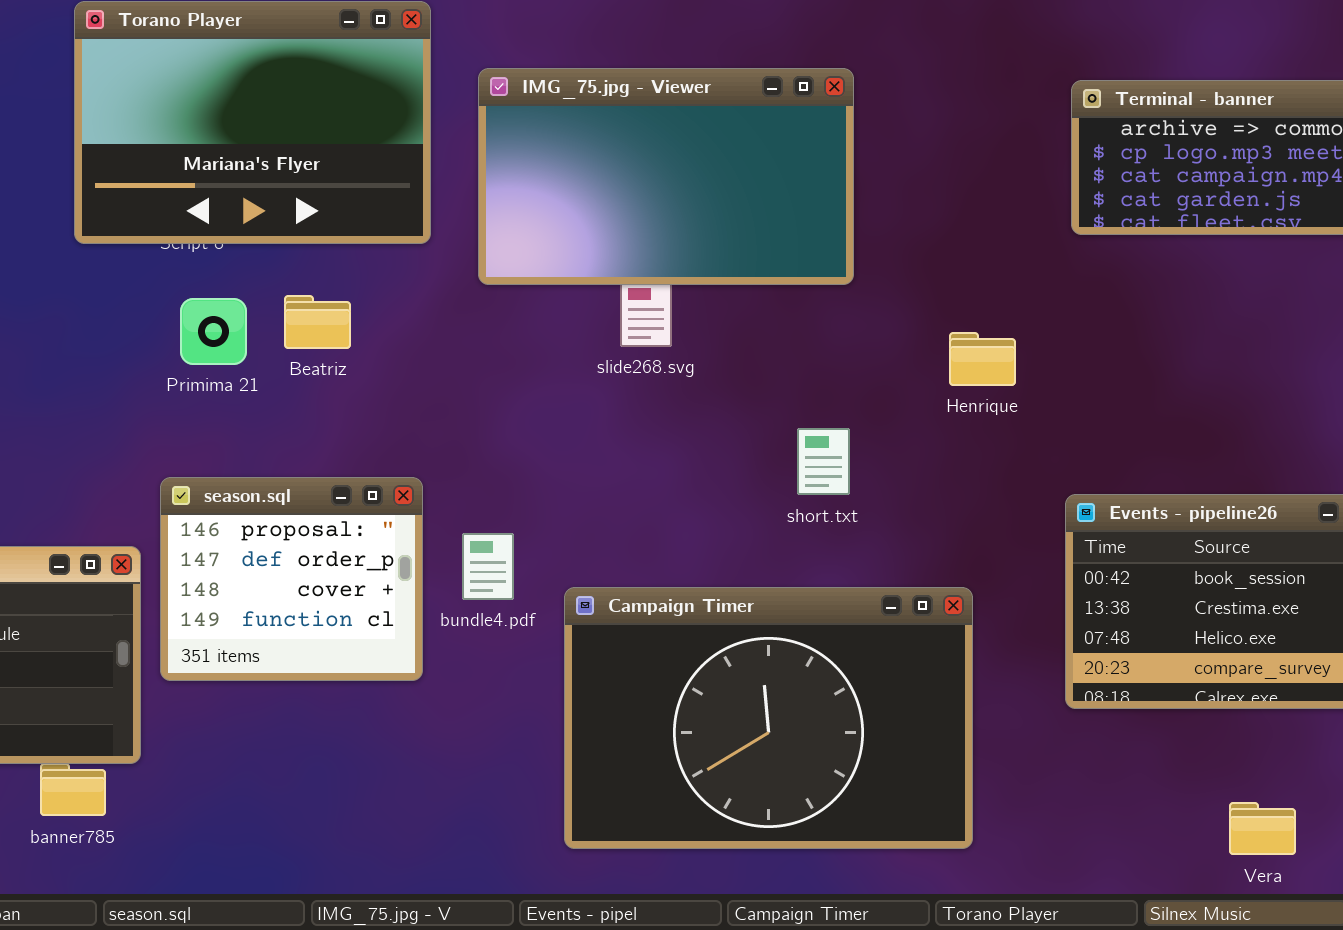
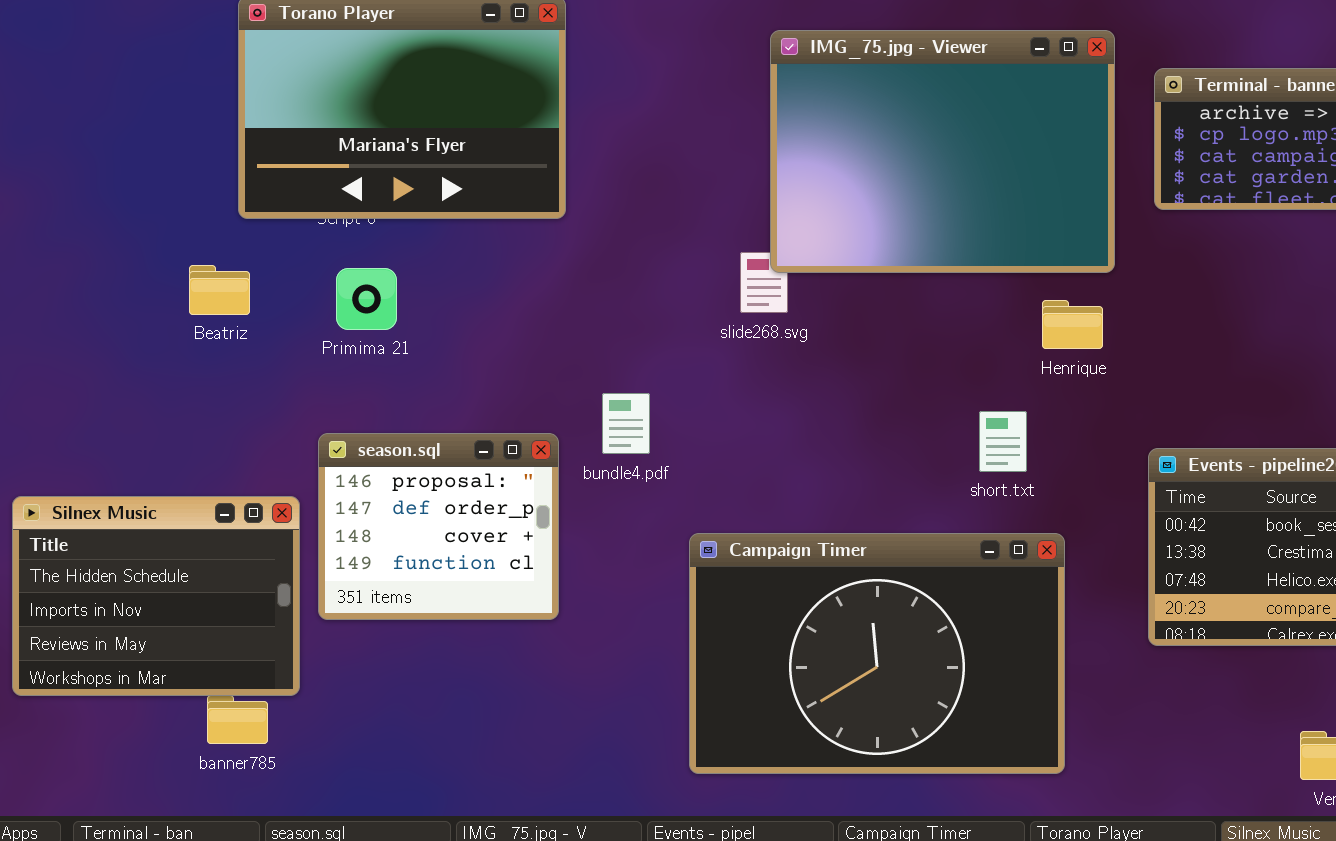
IMG_75.jpg - Viewer: [478,68,854,285] -> [770,30,1115,273], moved, resized
Beatriz: [284,295,351,349] -> [189,265,250,315], moved
short.txt: [797,428,850,495] -> [979,411,1027,472], moved
bundle4.pdf: [462,533,514,600] -> [602,393,650,454], moved

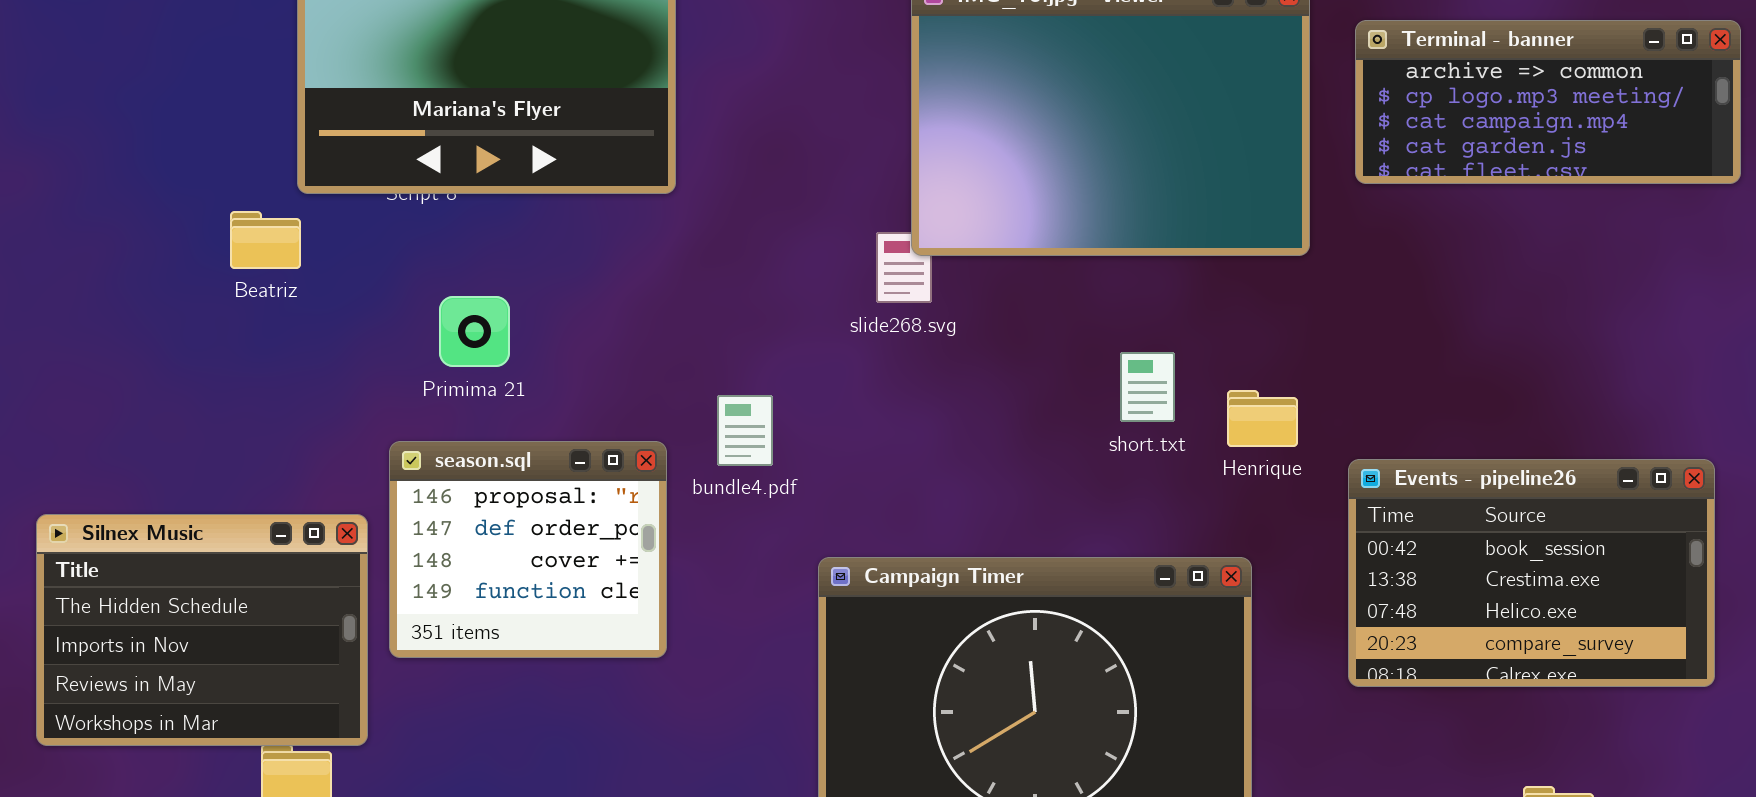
Beatriz: [189,265,250,315] -> [230,211,301,269], moved
Primima 21: [336,268,397,330] -> [439,296,510,367], moved
Henrique: [1042,300,1103,349] -> [1227,390,1298,447], moved
short.txt: [979,411,1027,472] -> [1120,352,1175,422], moved

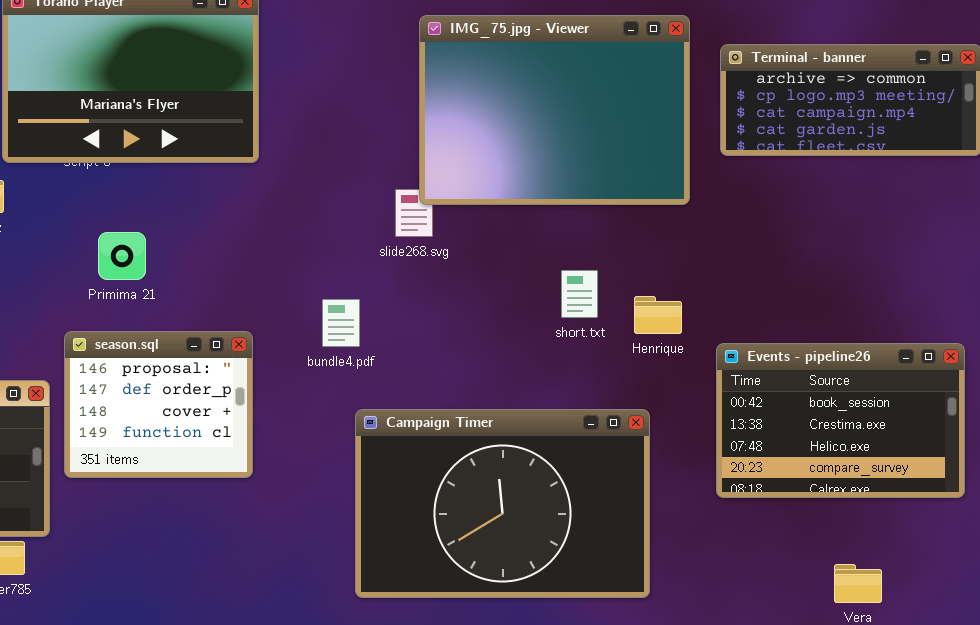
bundle4.pdf: [717,395,773,466] -> [322,299,360,347], moved

